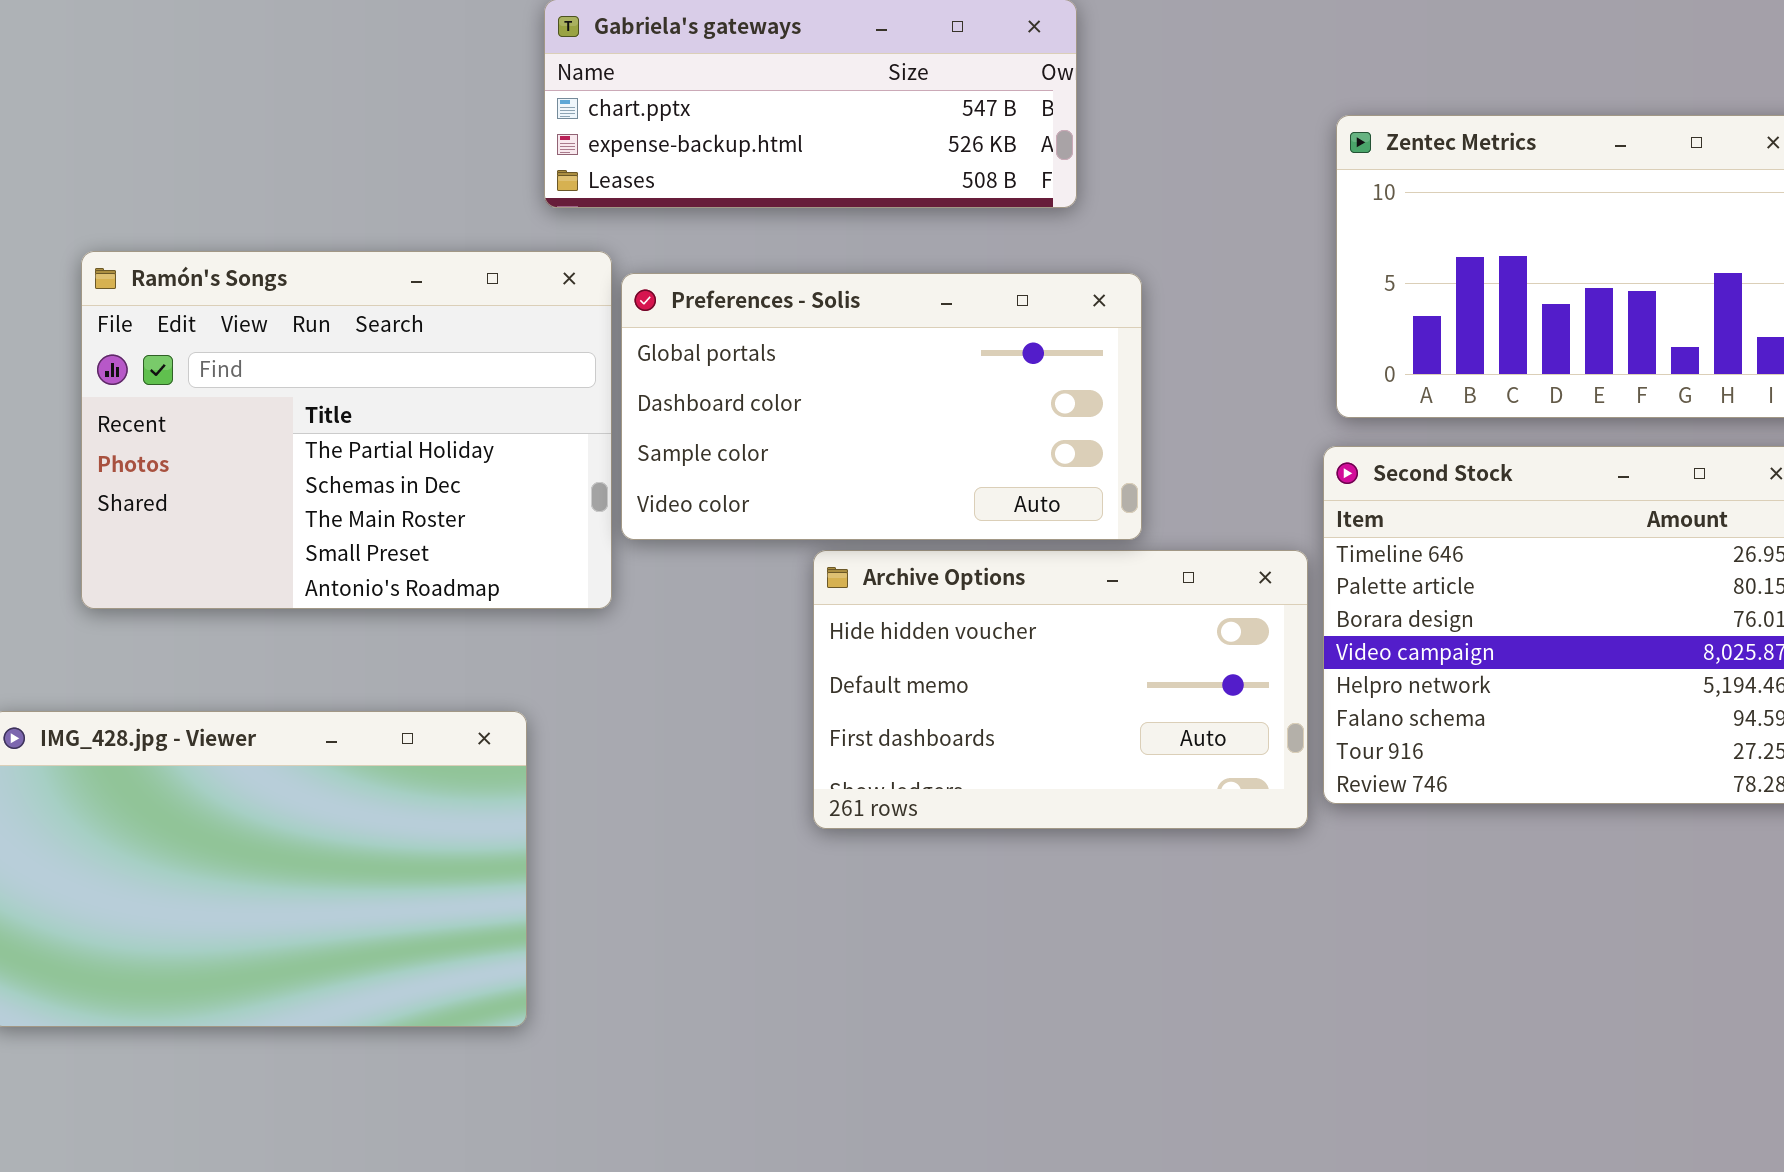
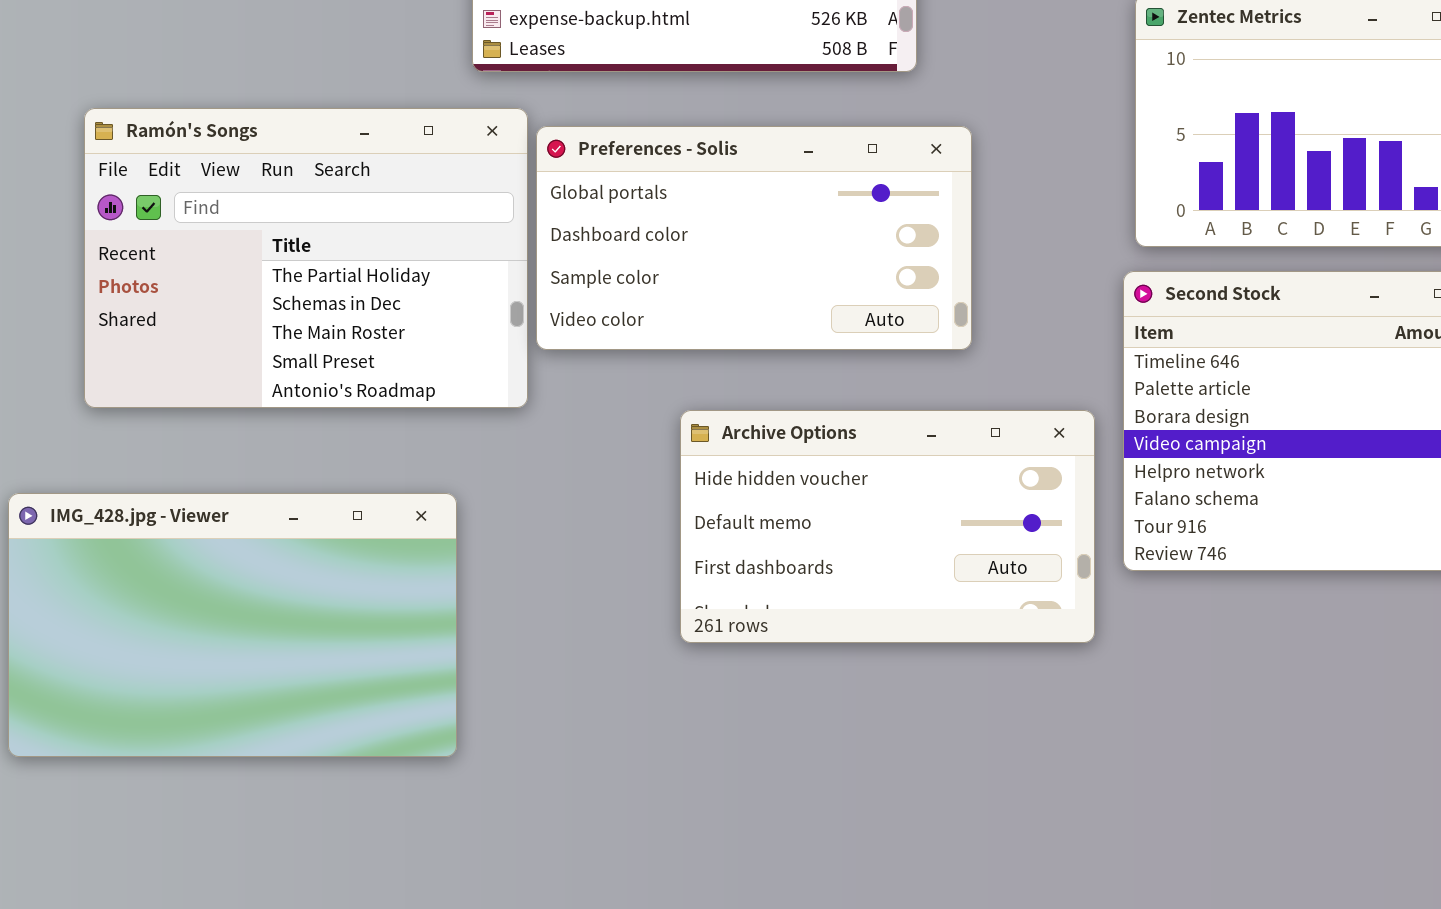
Archive Options: [813,550,1308,829] -> [680,410,1095,643], moved

